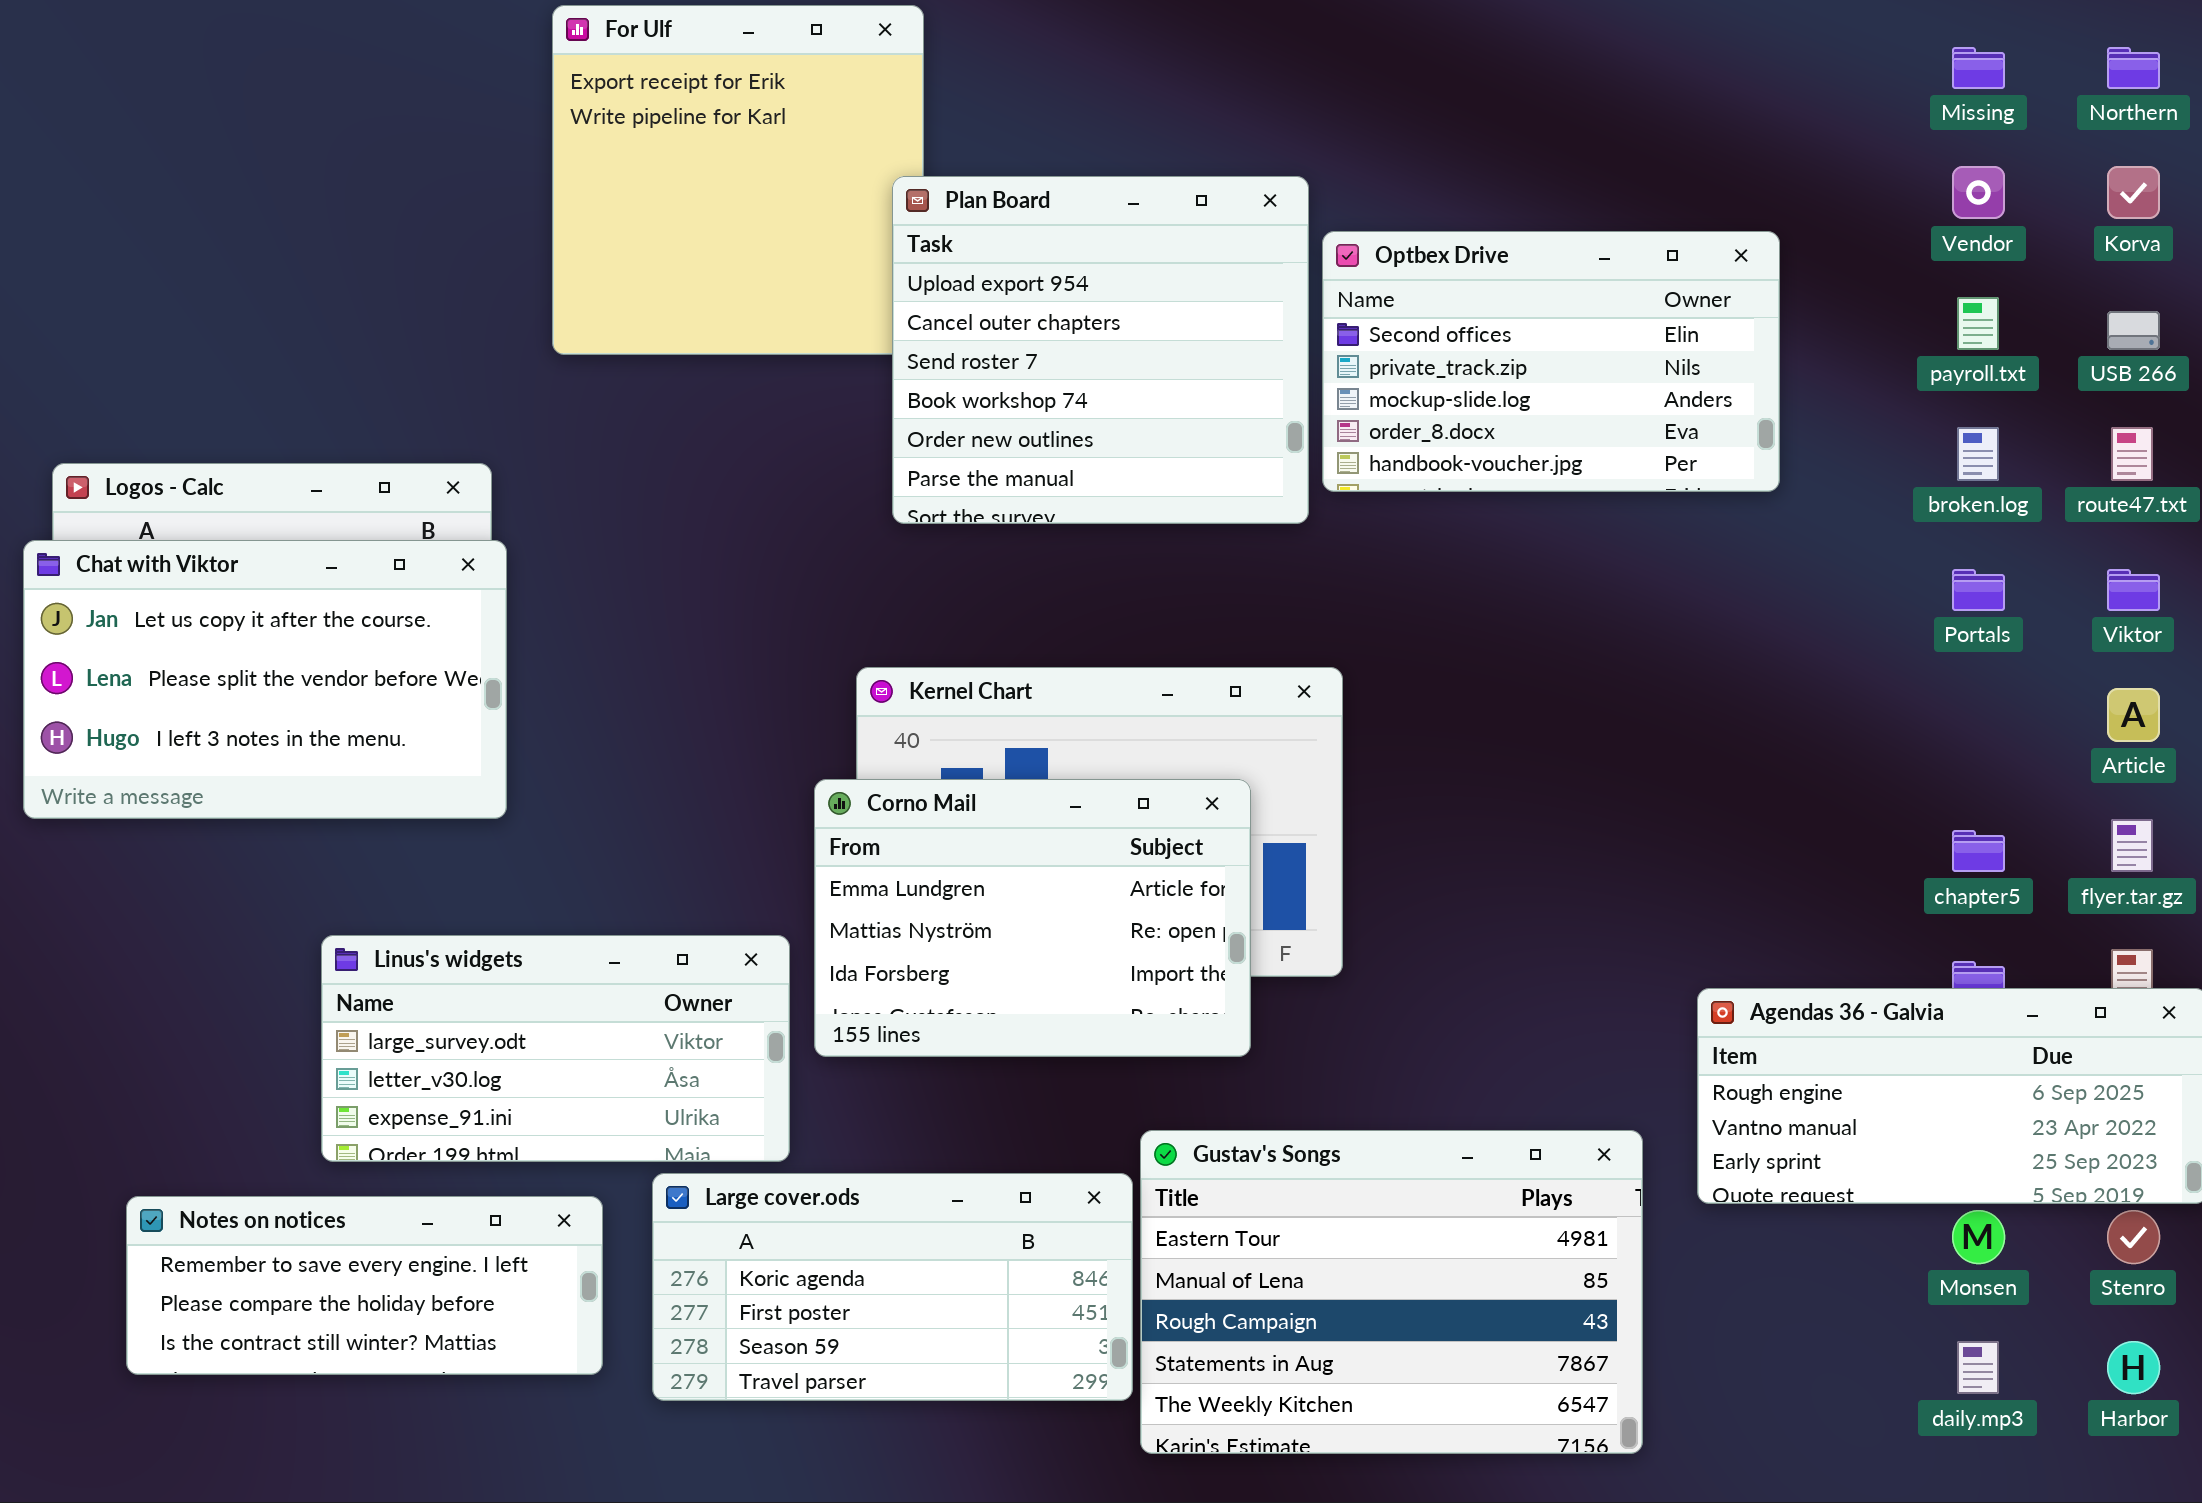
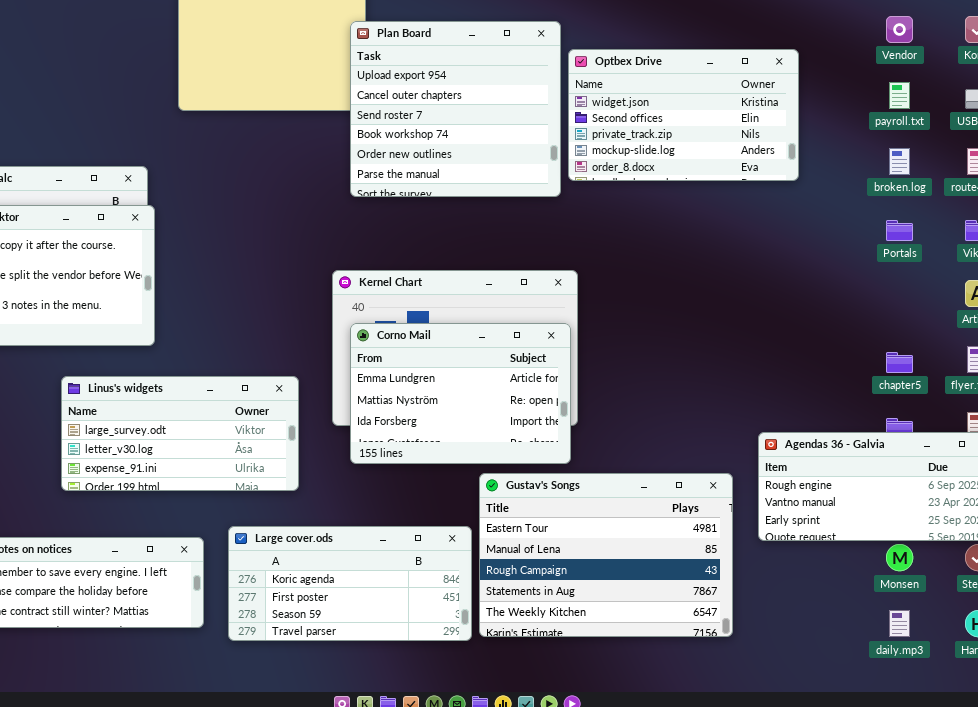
Optbex Drive: [1322,231,1780,492] -> [568,49,799,181], scrolled up 1 row
Corno Mail: [814,779,1251,1057] -> [350,323,571,464], moved
Linus's widgets: [321,935,790,1162] -> [61,376,299,491], moved
Gustav's Songs: [1140,1130,1643,1454] -> [479,473,733,637], moved

